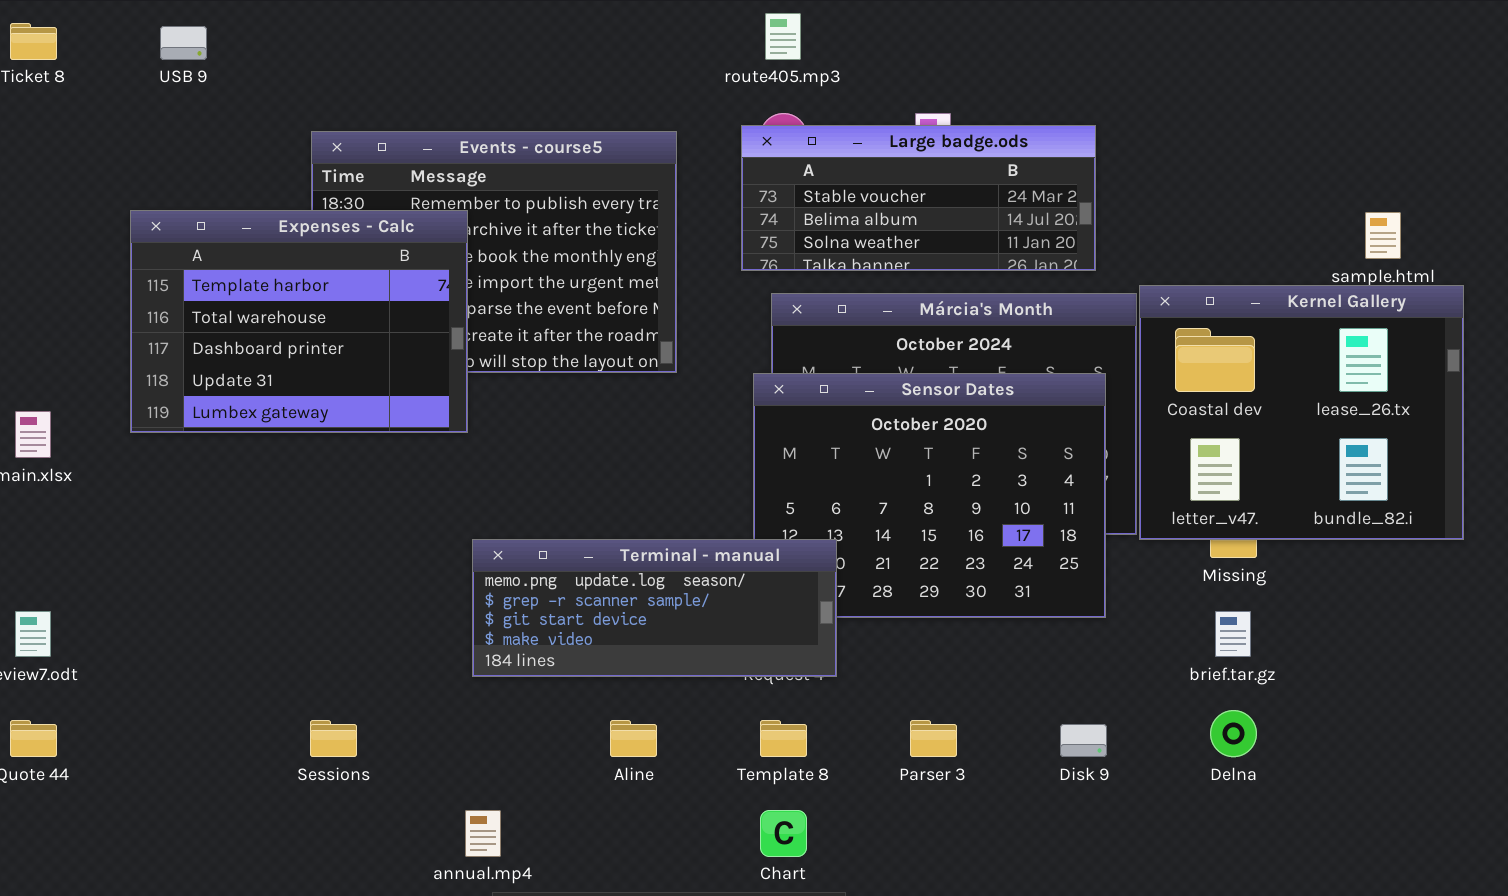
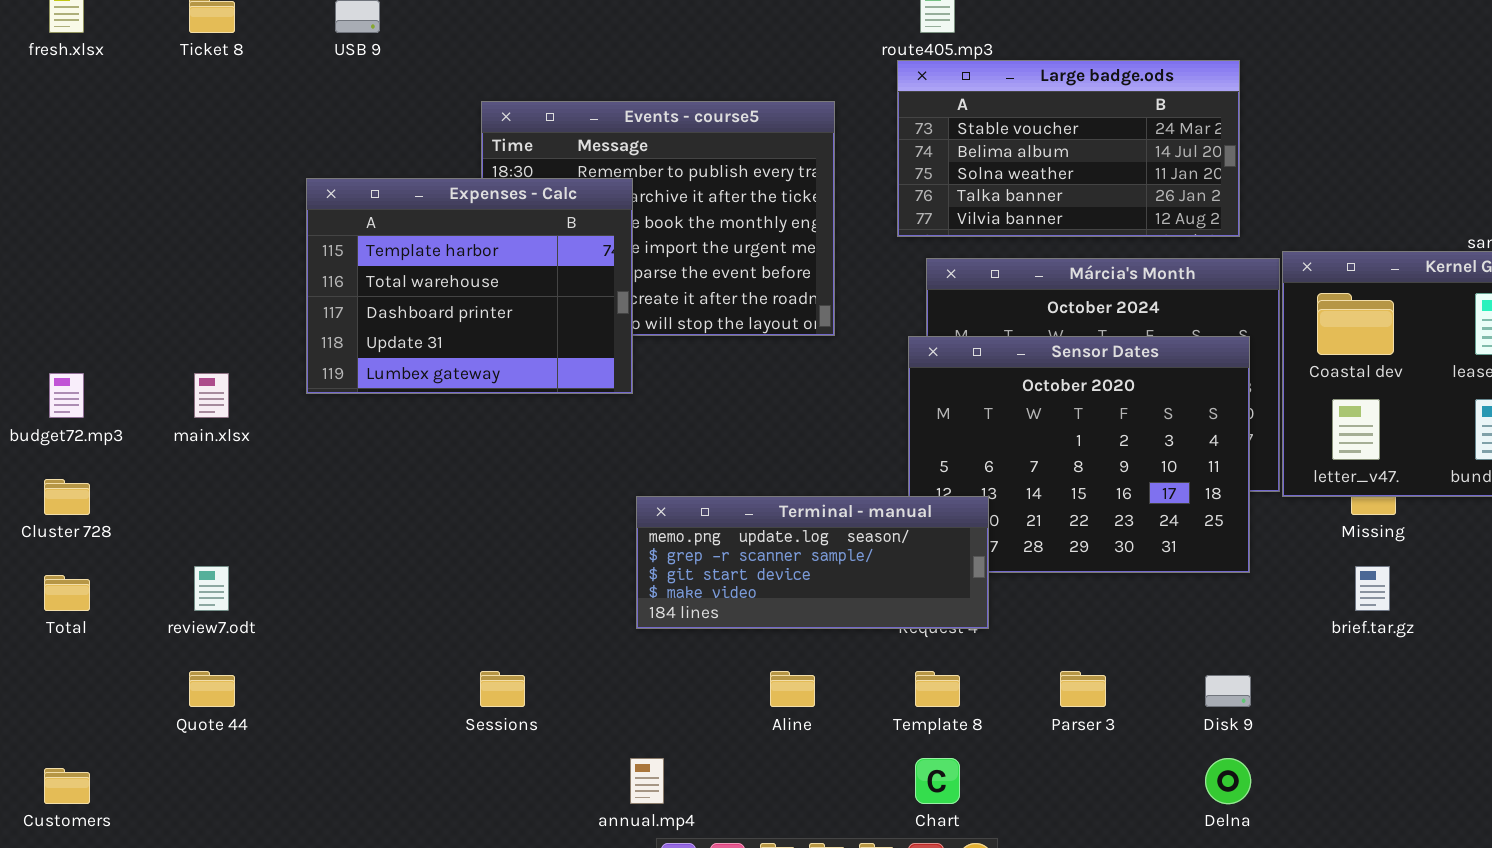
Large badge.ods: [741,125,1096,271] -> [897,60,1240,237], resized
Delna: [1210,710,1257,757] -> [1205,758,1251,804], moved

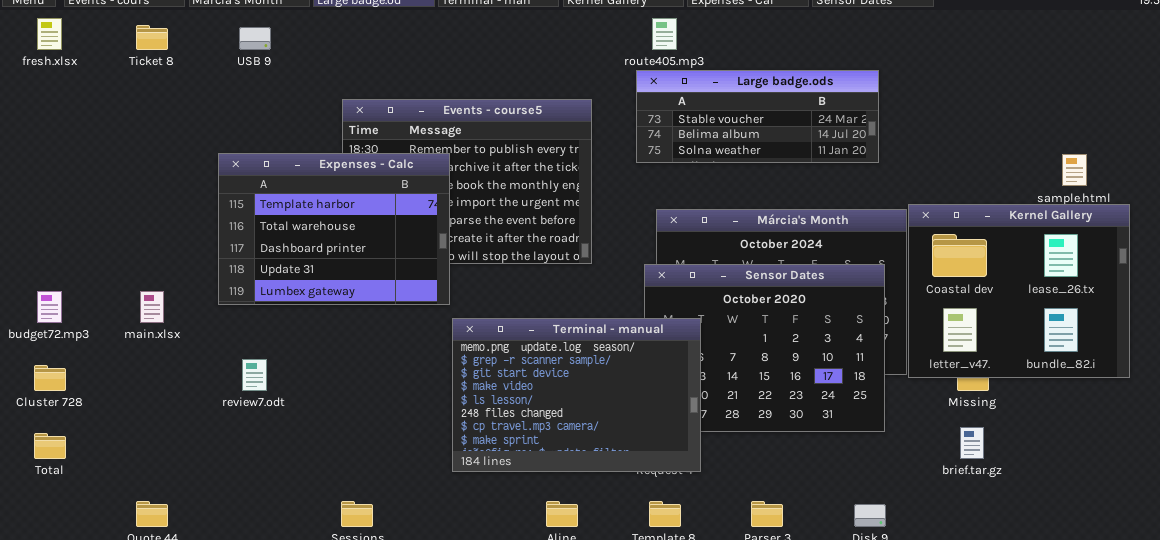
Large badge.ods: [897,60,1240,237] -> [636,70,879,163], resized
Terminal - manual: [636,496,989,629] -> [452,318,701,472], resized
review7.odt: [194,566,229,611] -> [242,359,267,391], moved

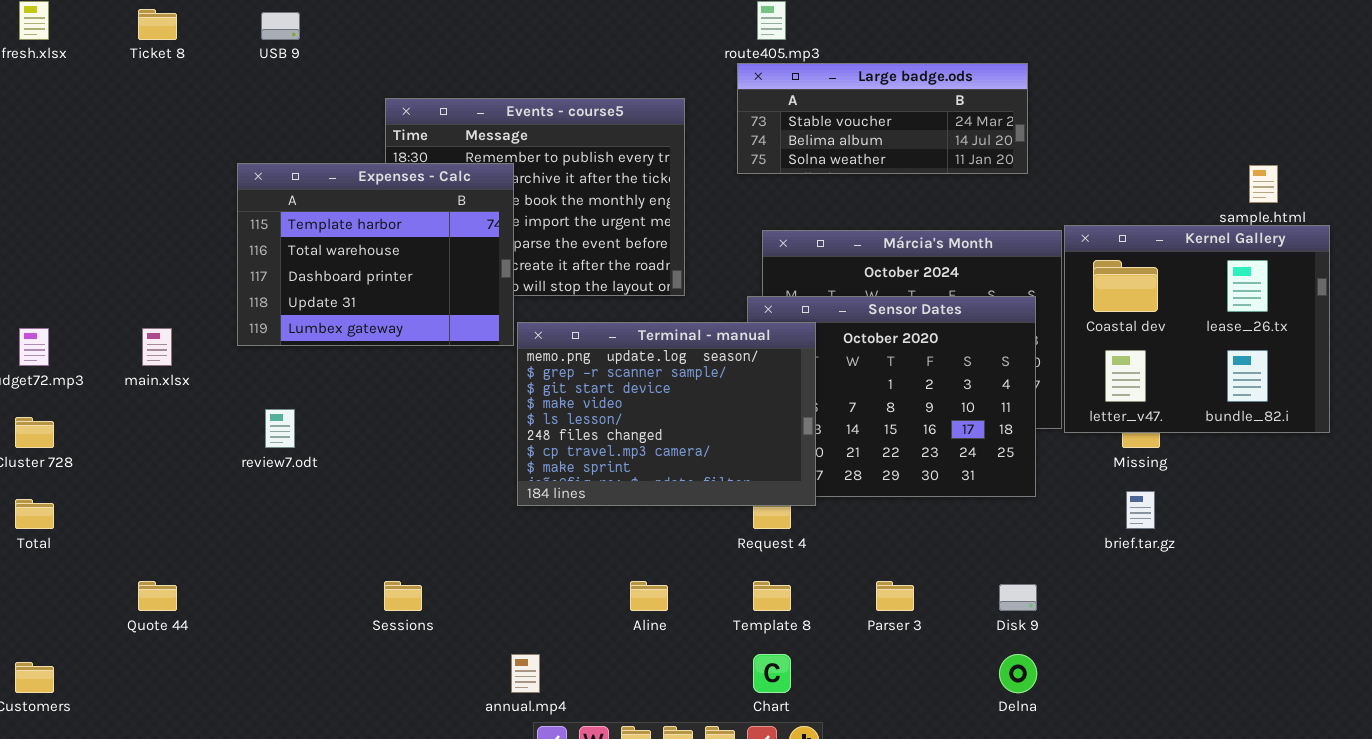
Terminal - manual: [452,318,701,472] -> [517,322,816,506], moved

